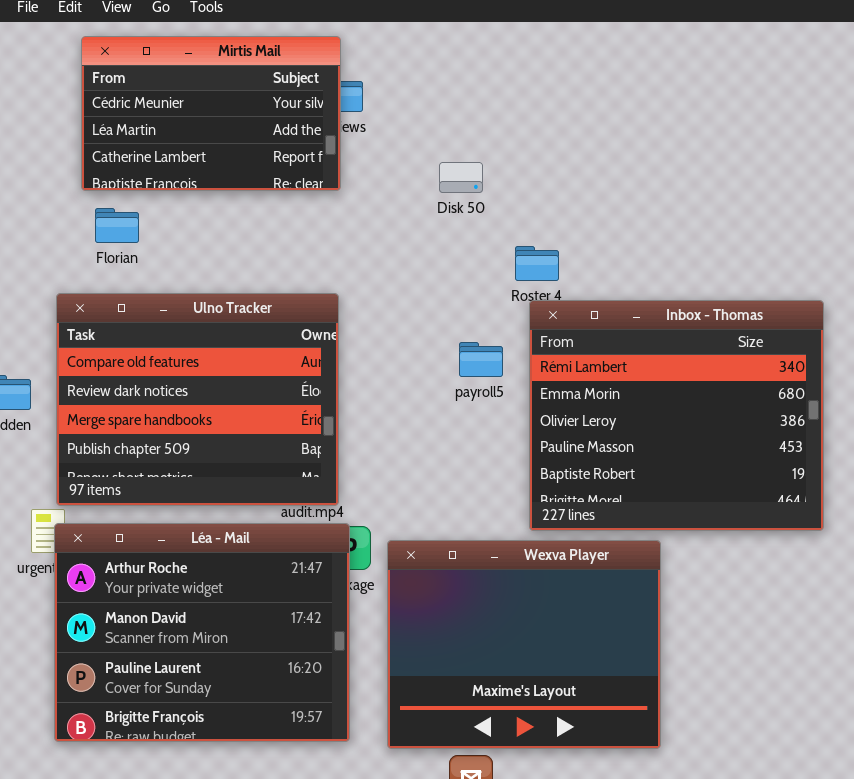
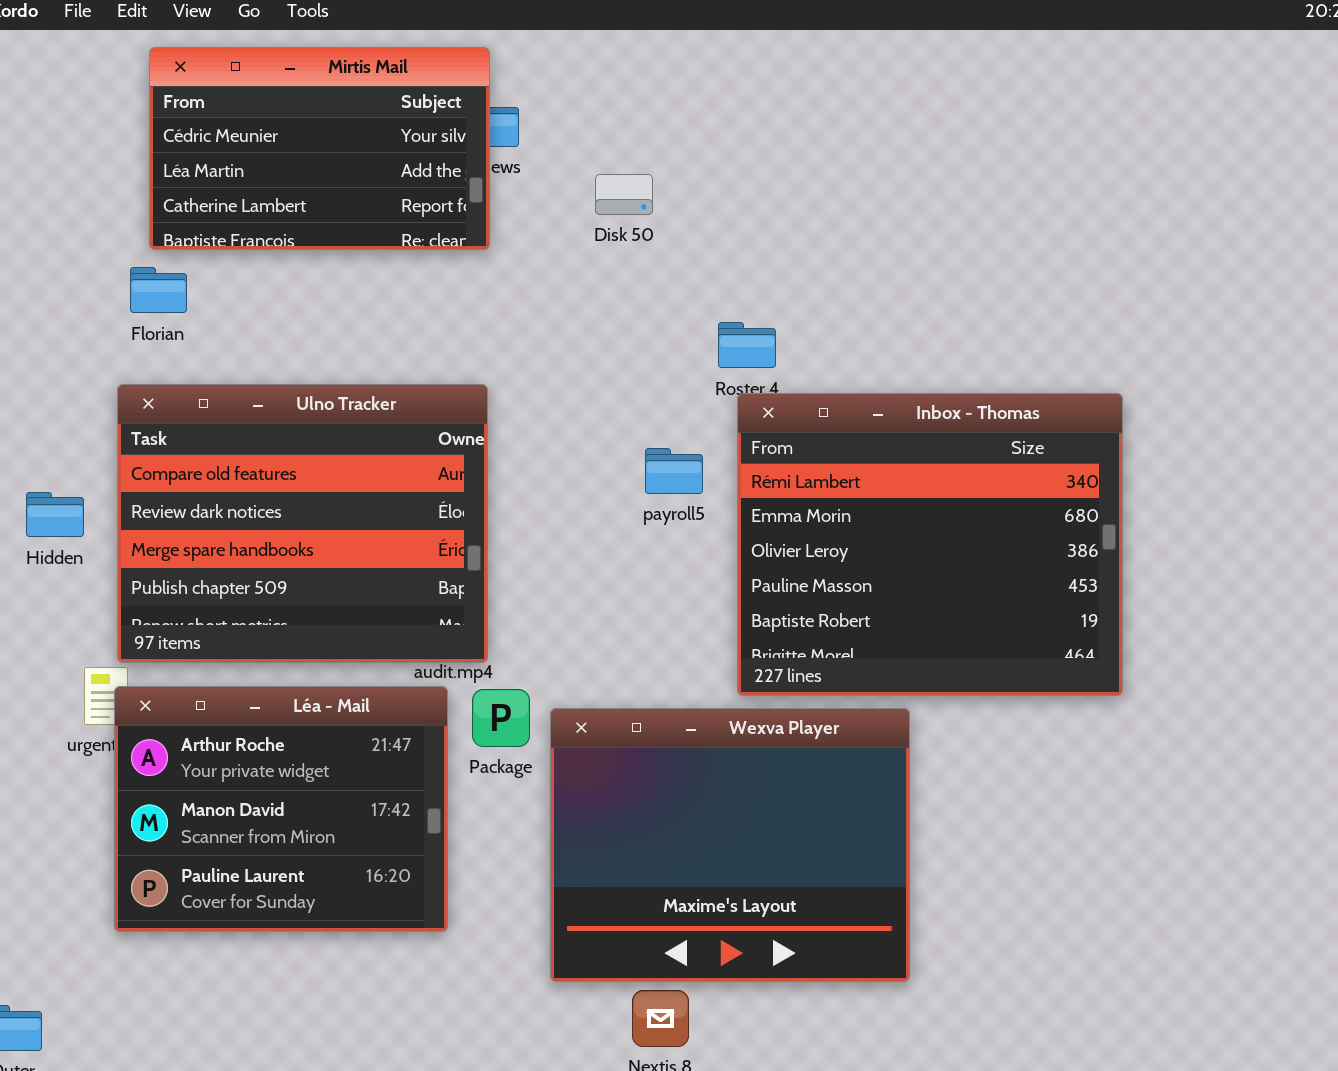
Disk 50: [439,162,483,193] -> [595,174,653,215], moved
Florian: [95,208,139,243] -> [130,267,187,313], moved
Léa - Mail: [54,523,350,742] -> [114,686,448,932], resized

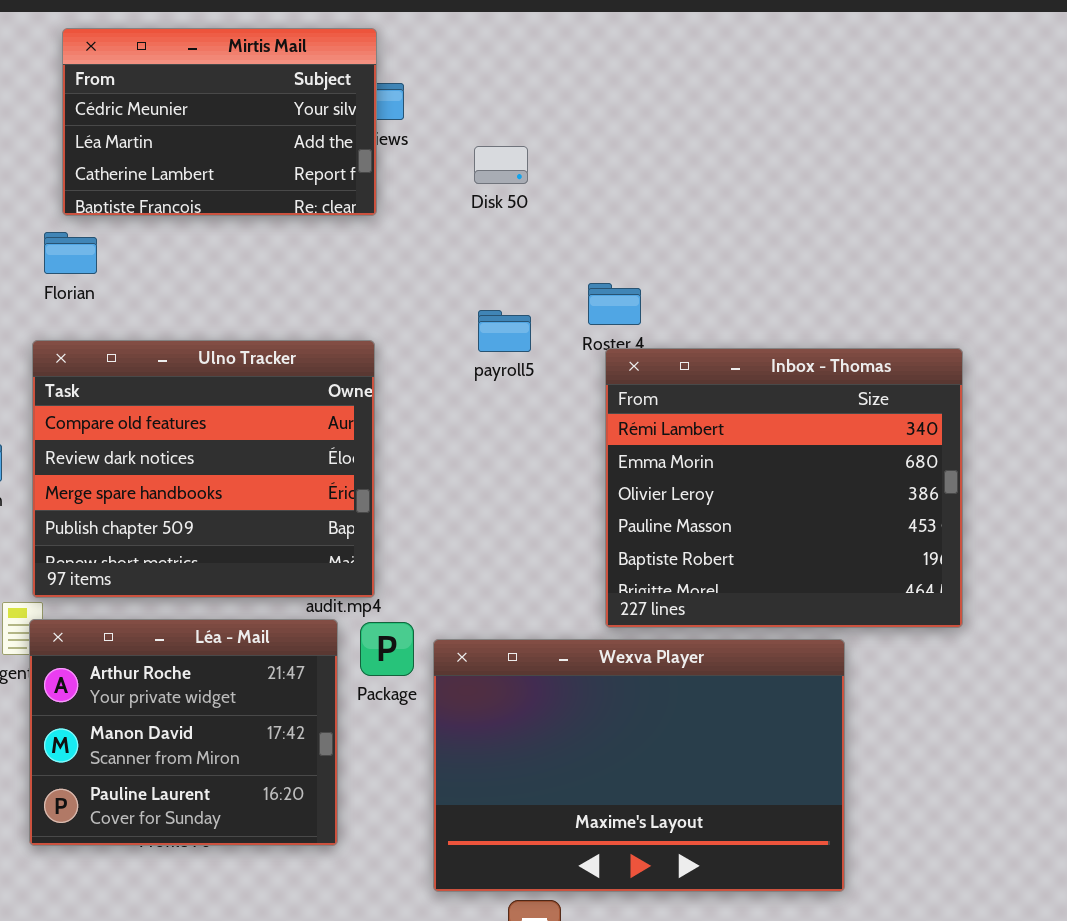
payroll5: [645,448,703,494] -> [478,310,531,352], moved
Wexva Player: [550,708,910,982] -> [433,639,845,892], resized

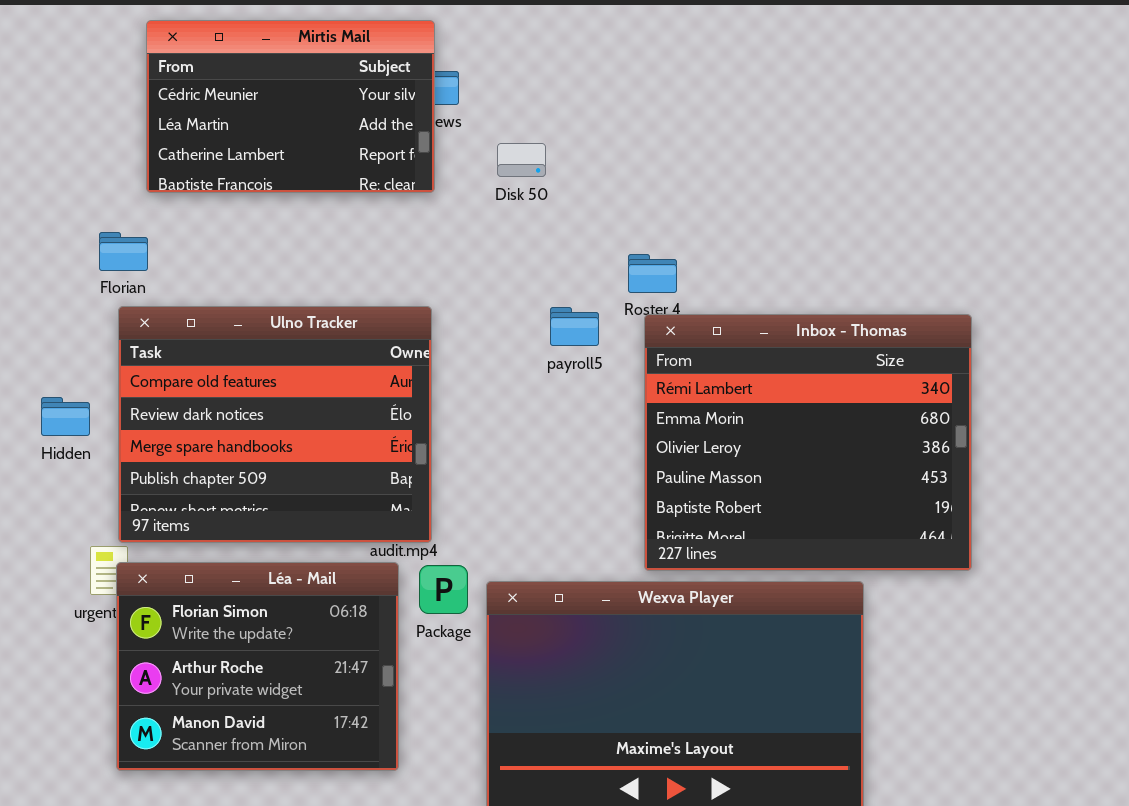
Disk 50: [474,146,528,184] -> [497,143,546,177], moved
Florian: [44,232,97,274] -> [99,232,148,271], moved
payroll5: [478,310,531,352] -> [550,307,599,346], moved
Léa - Mail: [29,619,338,846] -> [116,562,399,771], scrolled up 1 row

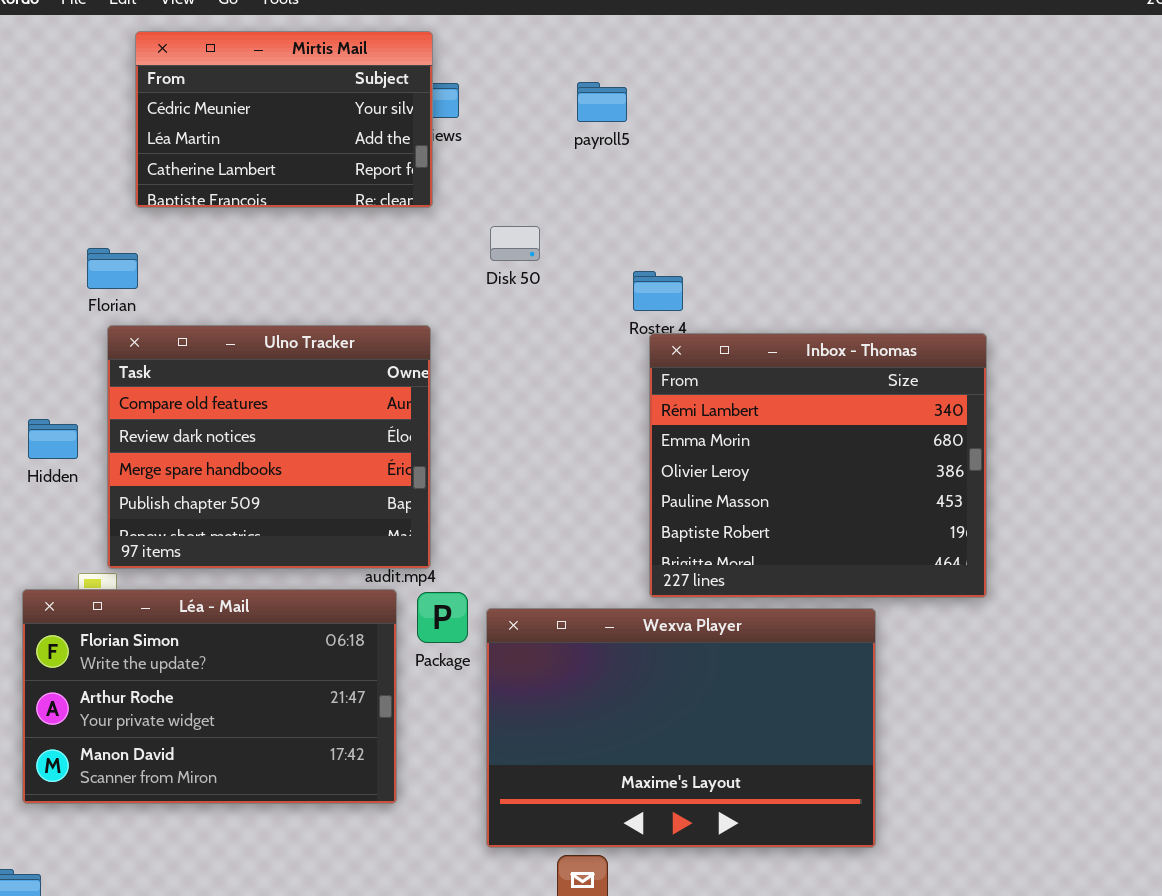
Disk 50: [497,143,546,177] -> [490,226,540,261], moved
payroll5: [550,307,599,346] -> [577,82,627,122], moved
Léa - Mail: [116,562,399,771] -> [22,589,397,804], resized

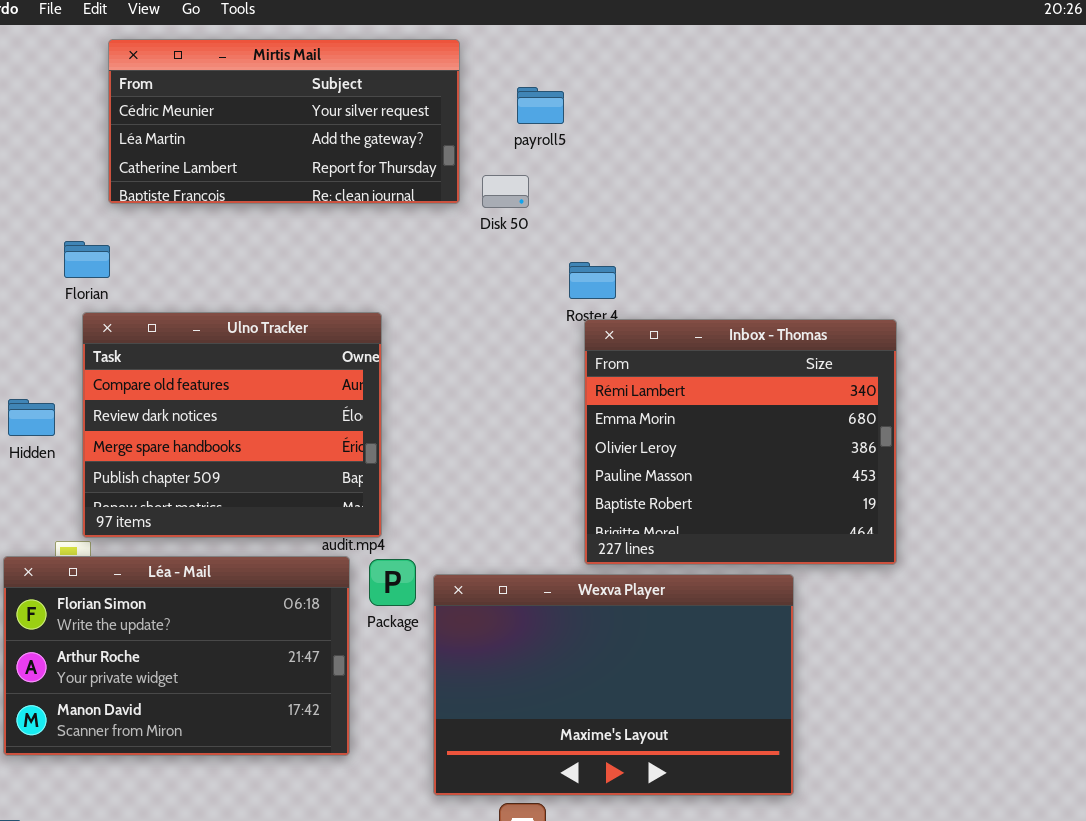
Mirtis Mail: [135,31,433,208] -> [108,39,460,204], resized
Disk 50: [490,226,540,261] -> [482,175,529,208], moved

